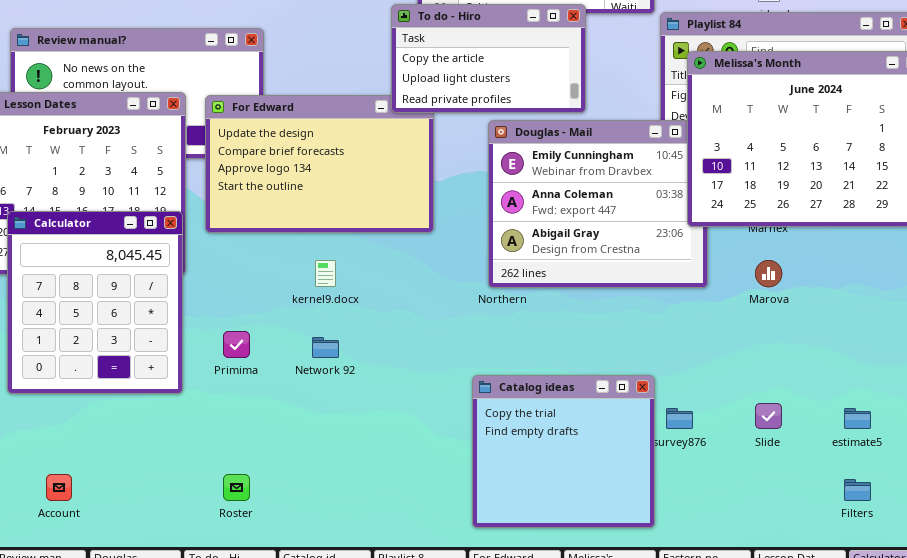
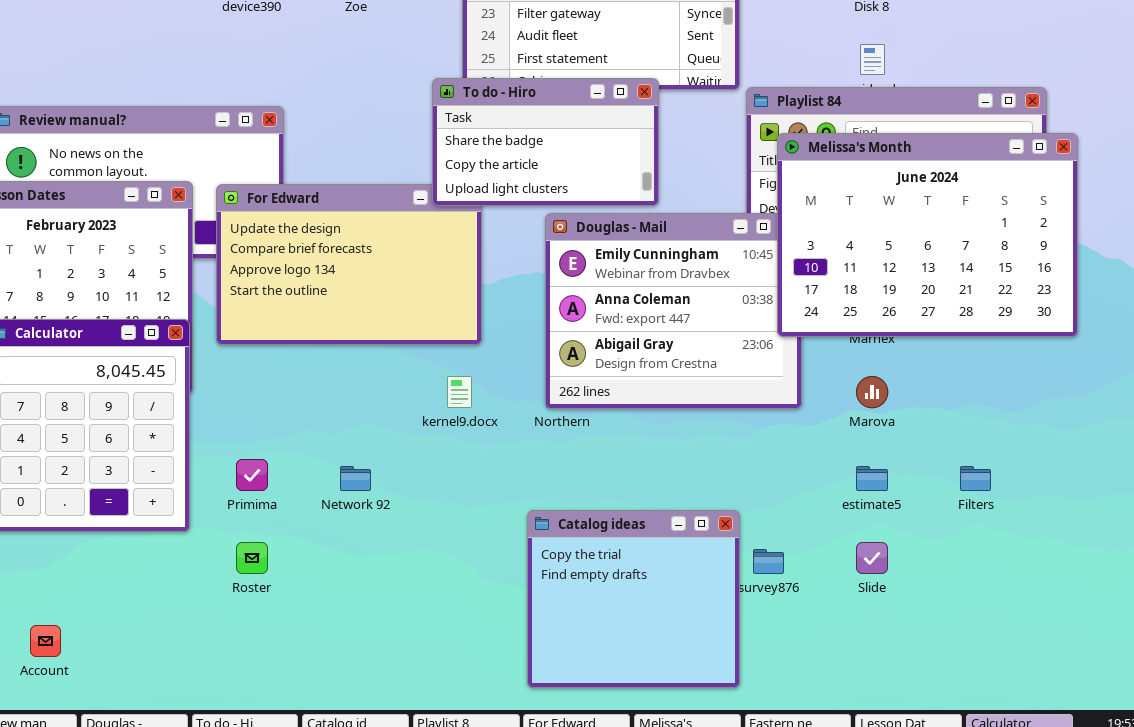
To do - Hiro: [391,4,586,113] -> [432,78,659,206], scrolled up 1 row
kernel9.docx: [315,260,336,287] -> [447,376,472,408], moved
estimate5: [844,408,871,429] -> [856,466,888,491], moved
Roster: [223,474,250,501] -> [236,542,268,574], moved
Filters: [844,479,871,501] -> [960,466,991,491], moved

